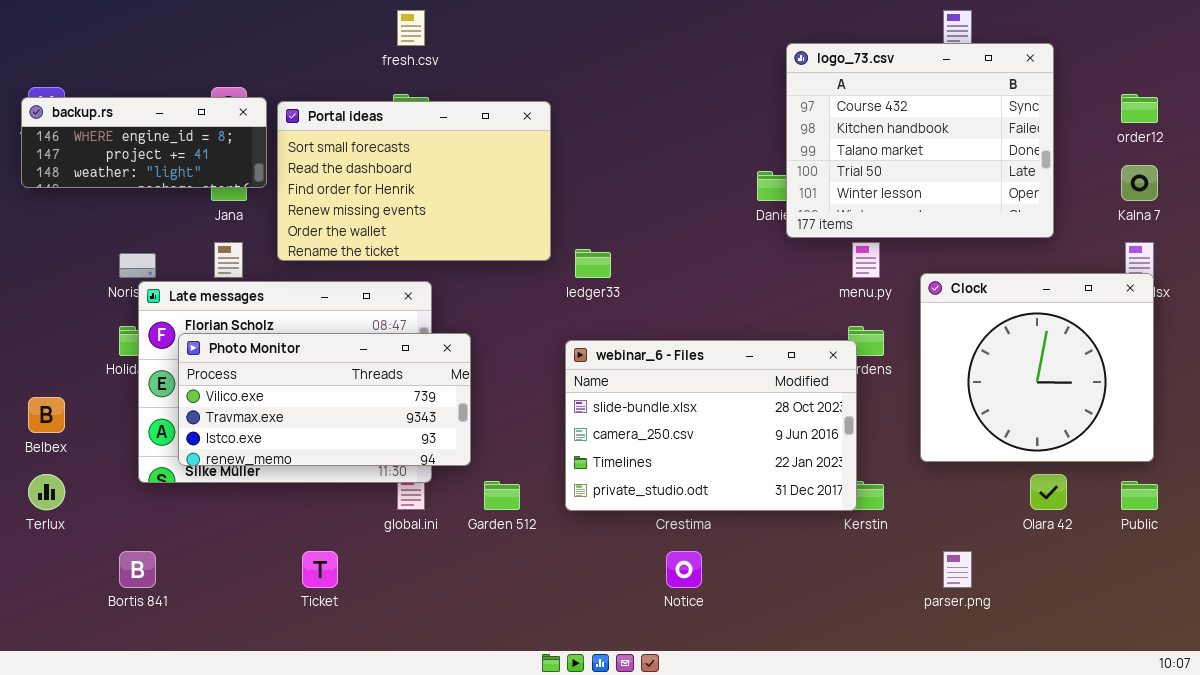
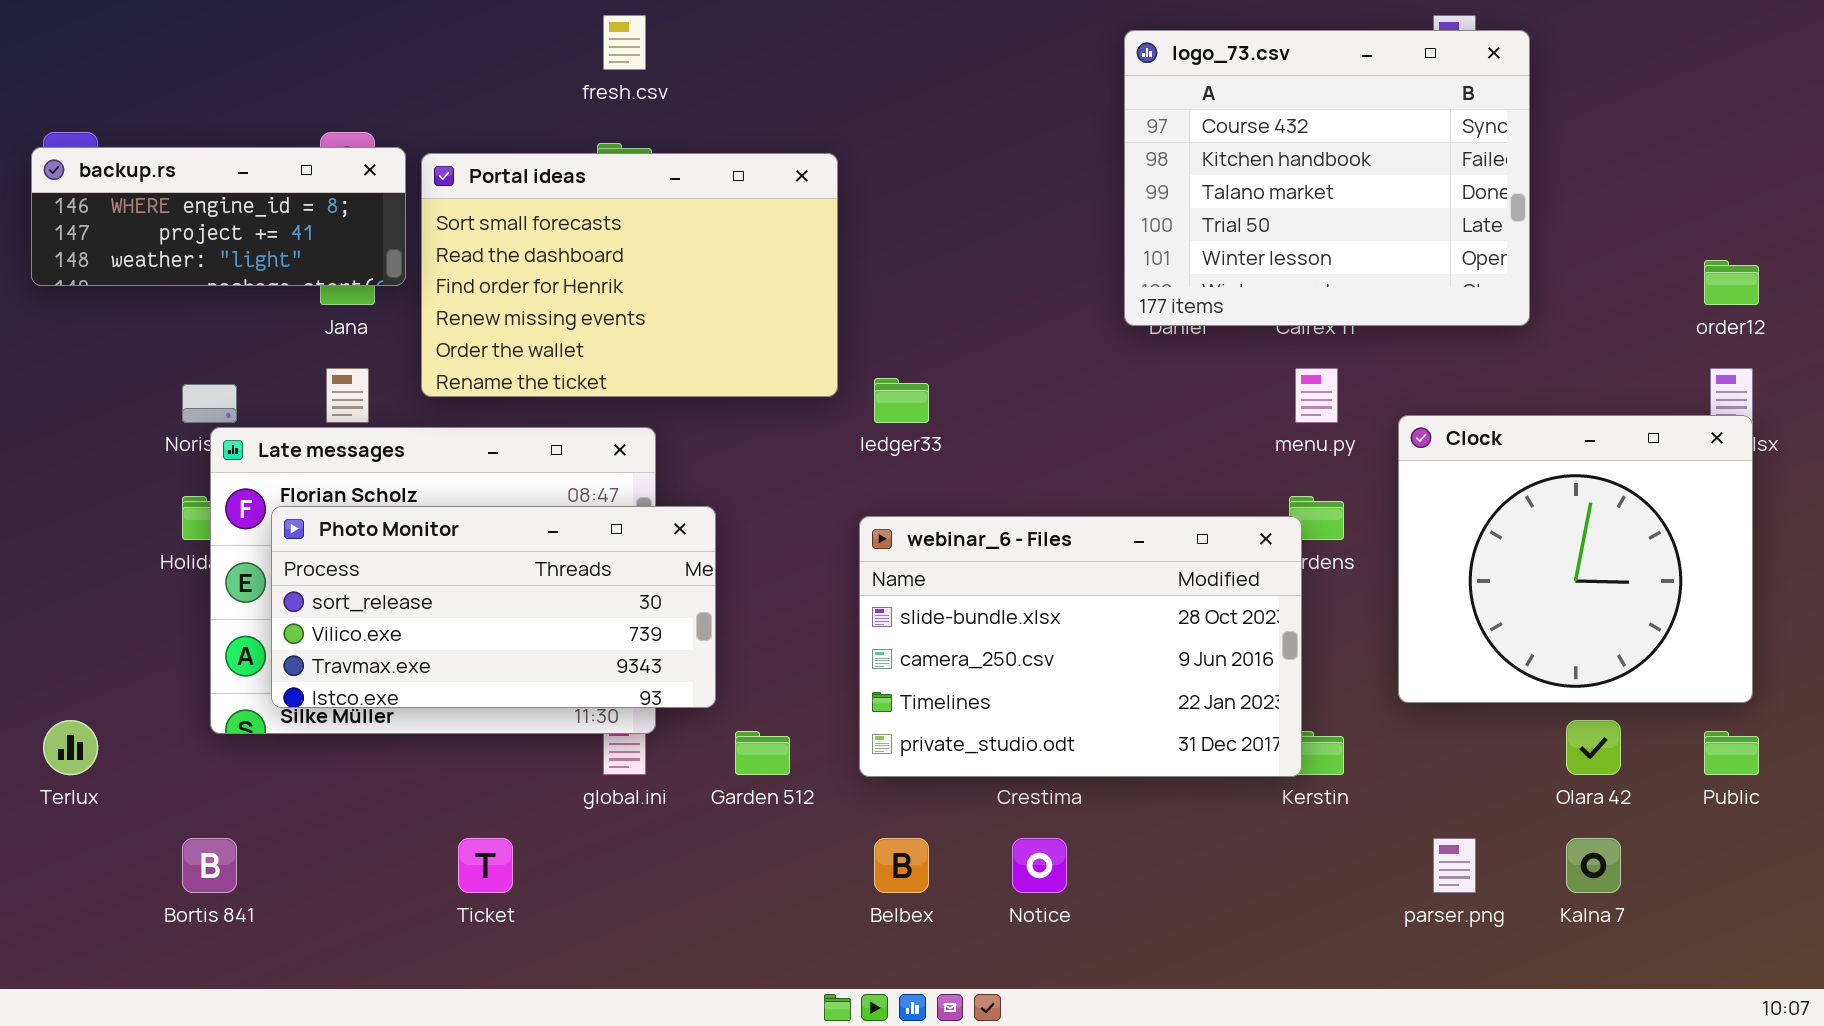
logo_73.csv: [786,43,1054,238] -> [1124,30,1530,326], moved
order12: [1121,94,1158,123] -> [1704,260,1759,305], moved
Kalna 7: [1121,165,1158,201] -> [1566,838,1621,893], moved
Photo Monitor: [178,333,471,466] -> [271,506,716,708], scrolled up 1 row
Belbex: [28,397,65,433] -> [874,838,929,893], moved

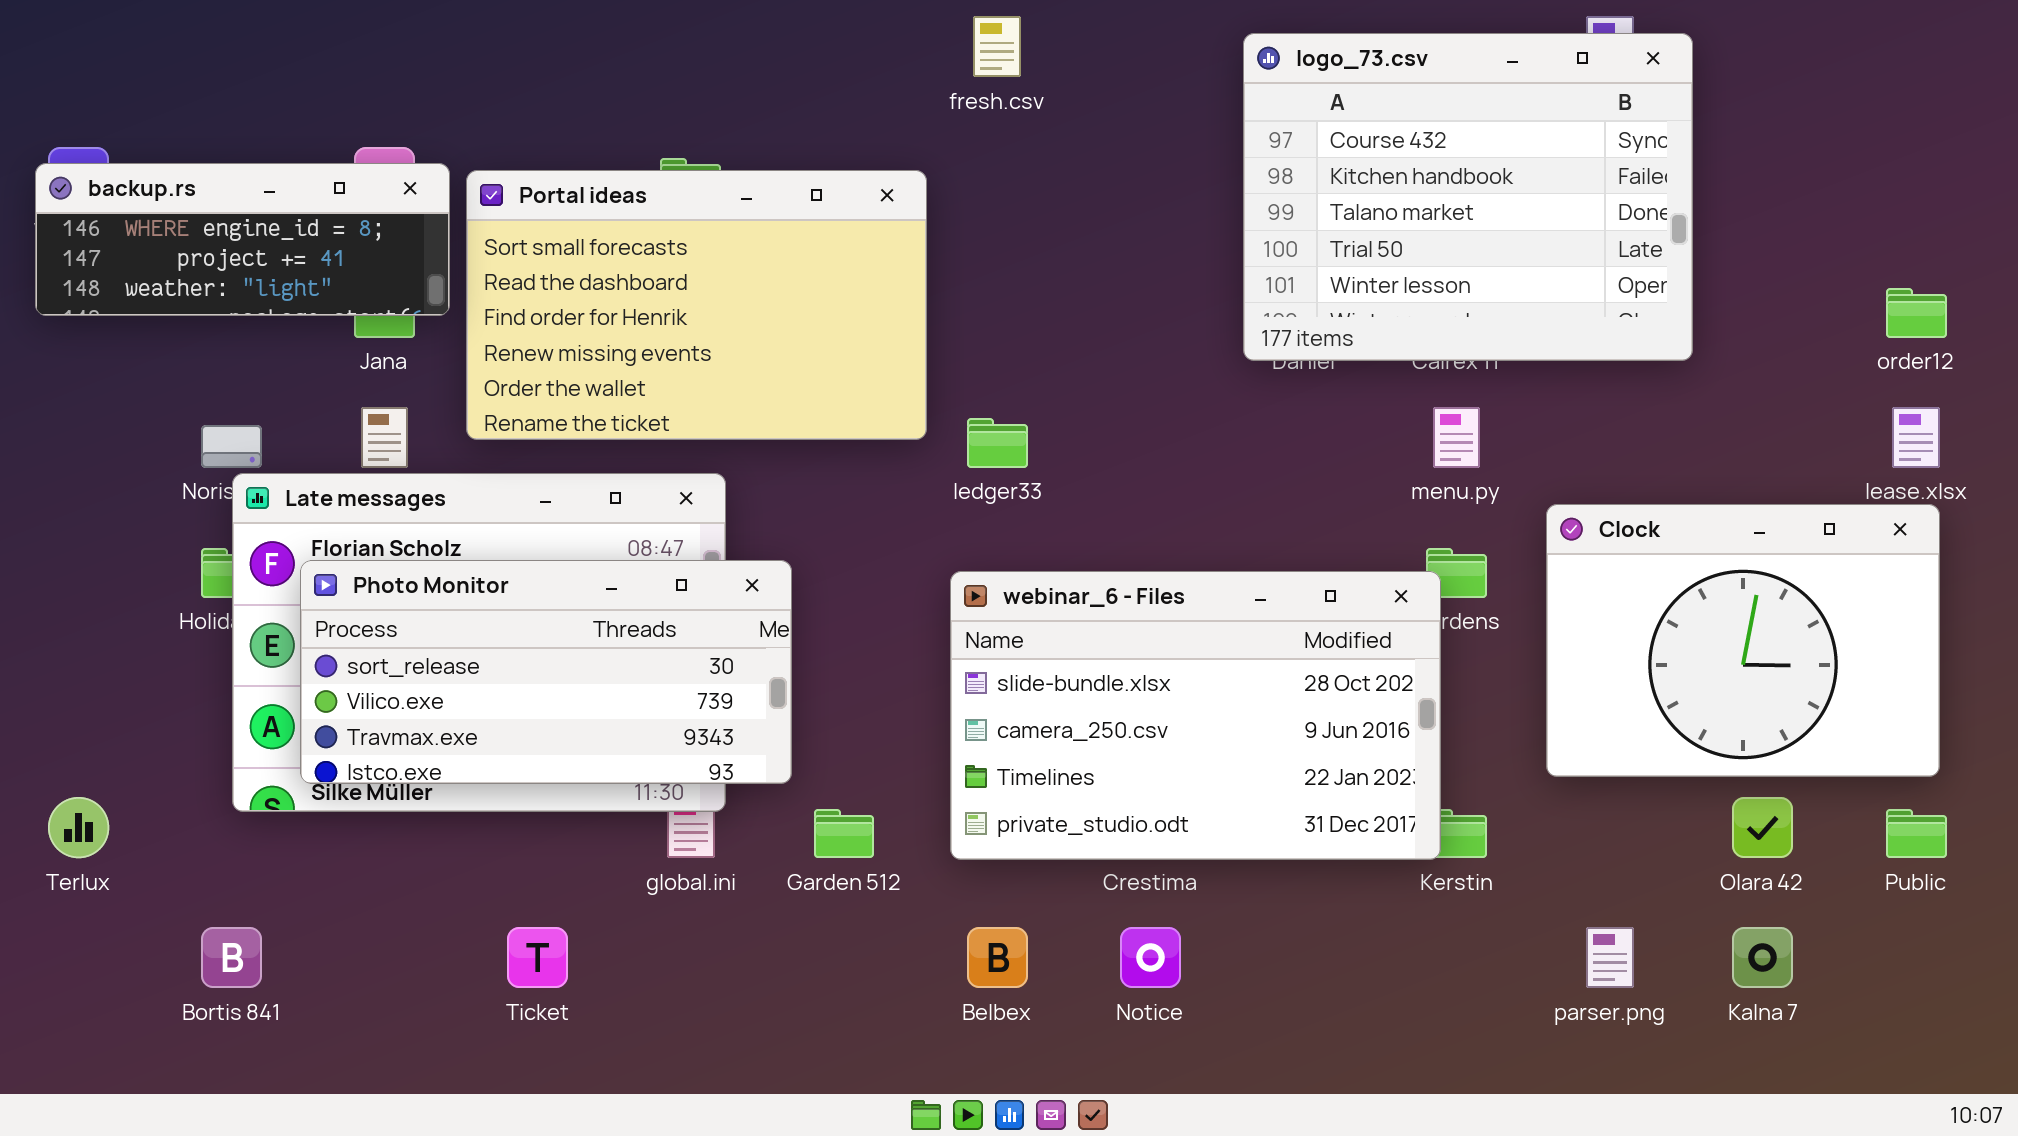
fresh.csv: [603,15,646,70] -> [973,16,1021,77], moved
Clock: [1398,415,1753,703] -> [1546,504,1940,777], resized

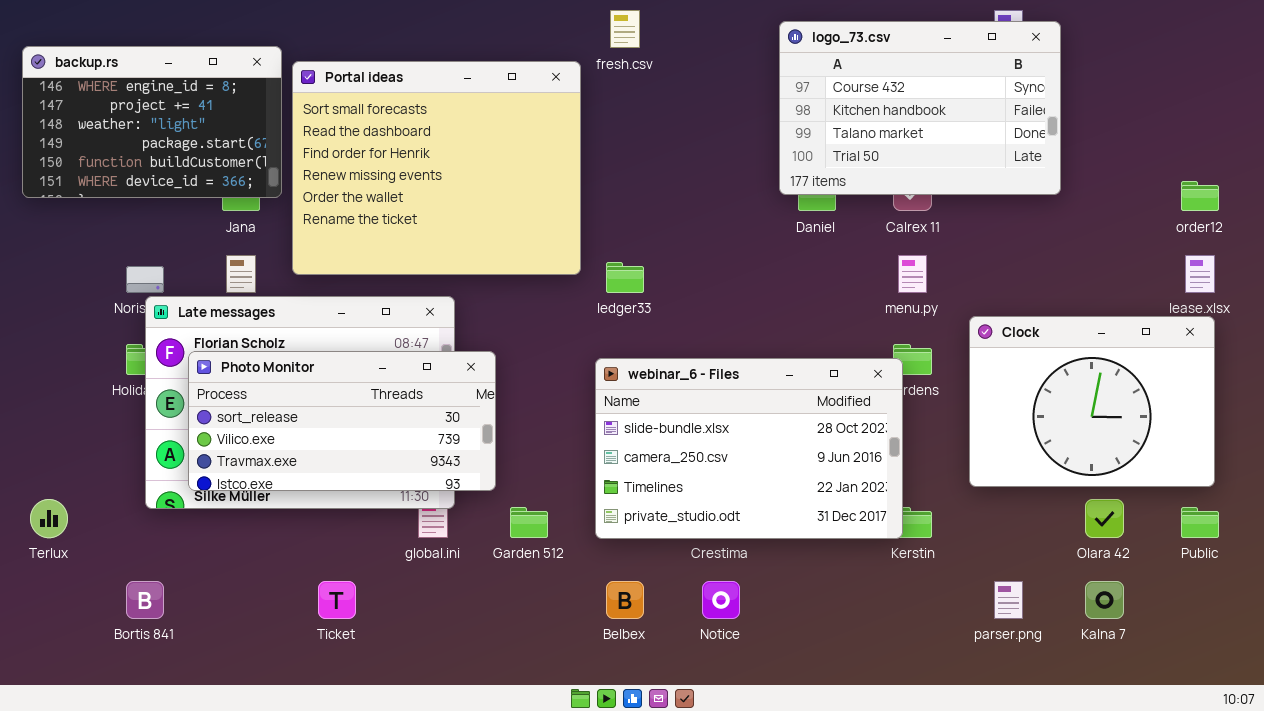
logo_73.csv: [1243,33,1693,361] -> [779,21,1061,195], resized
backup.rs: [35,163,450,316] -> [22,46,282,198], resized
Portal ideas: [466,170,927,440] -> [292,61,581,275], resized

